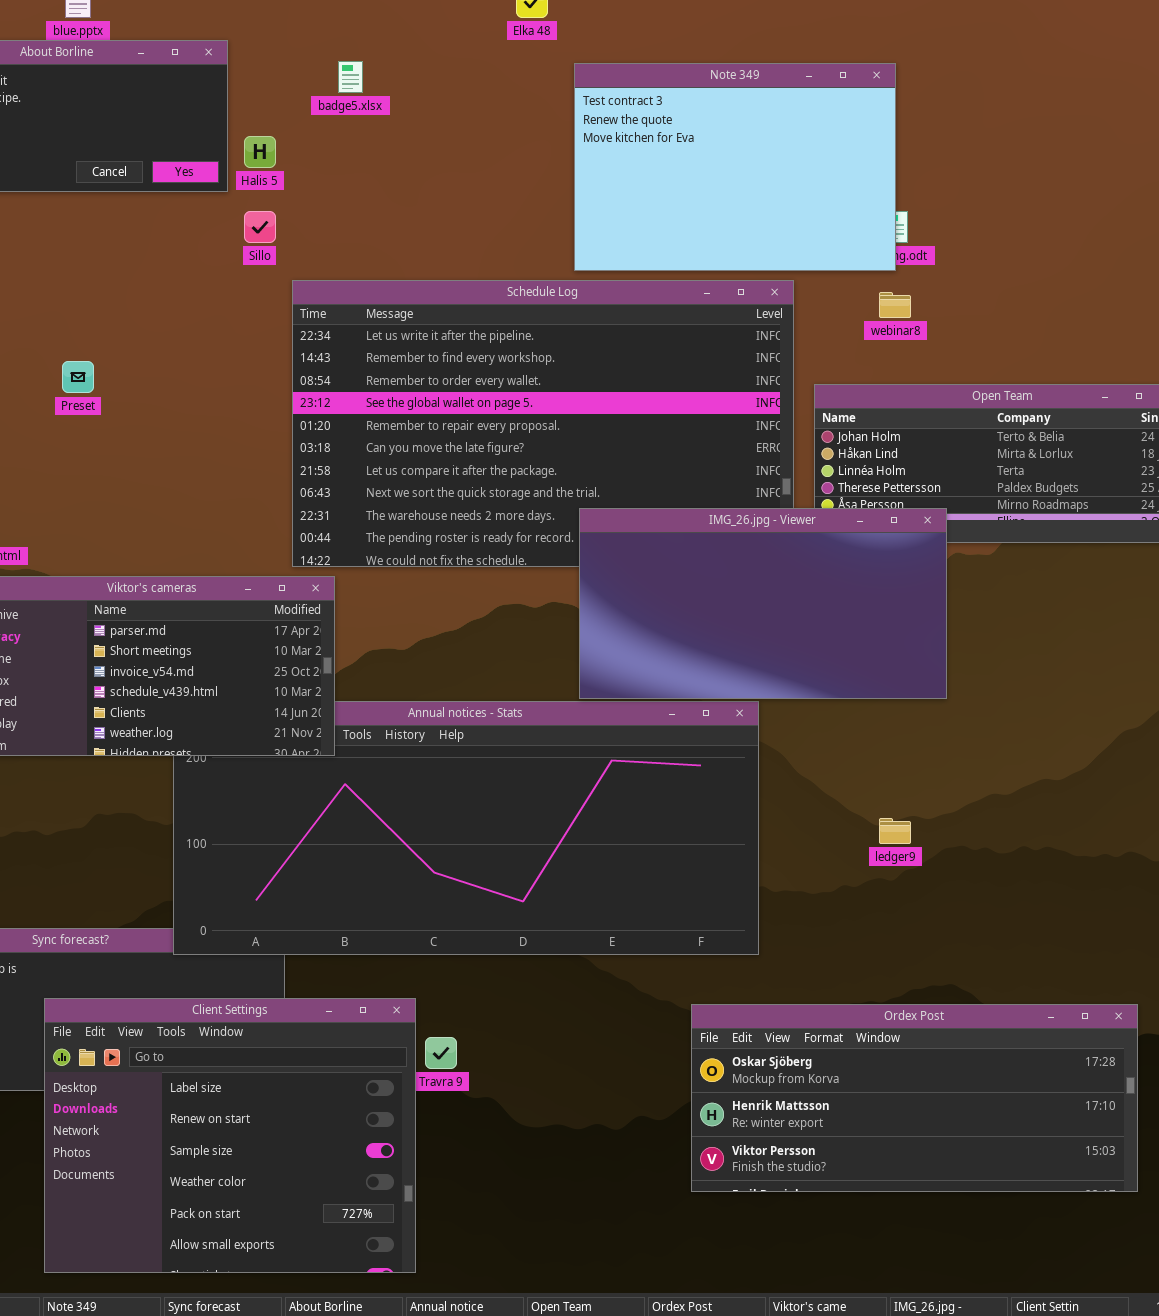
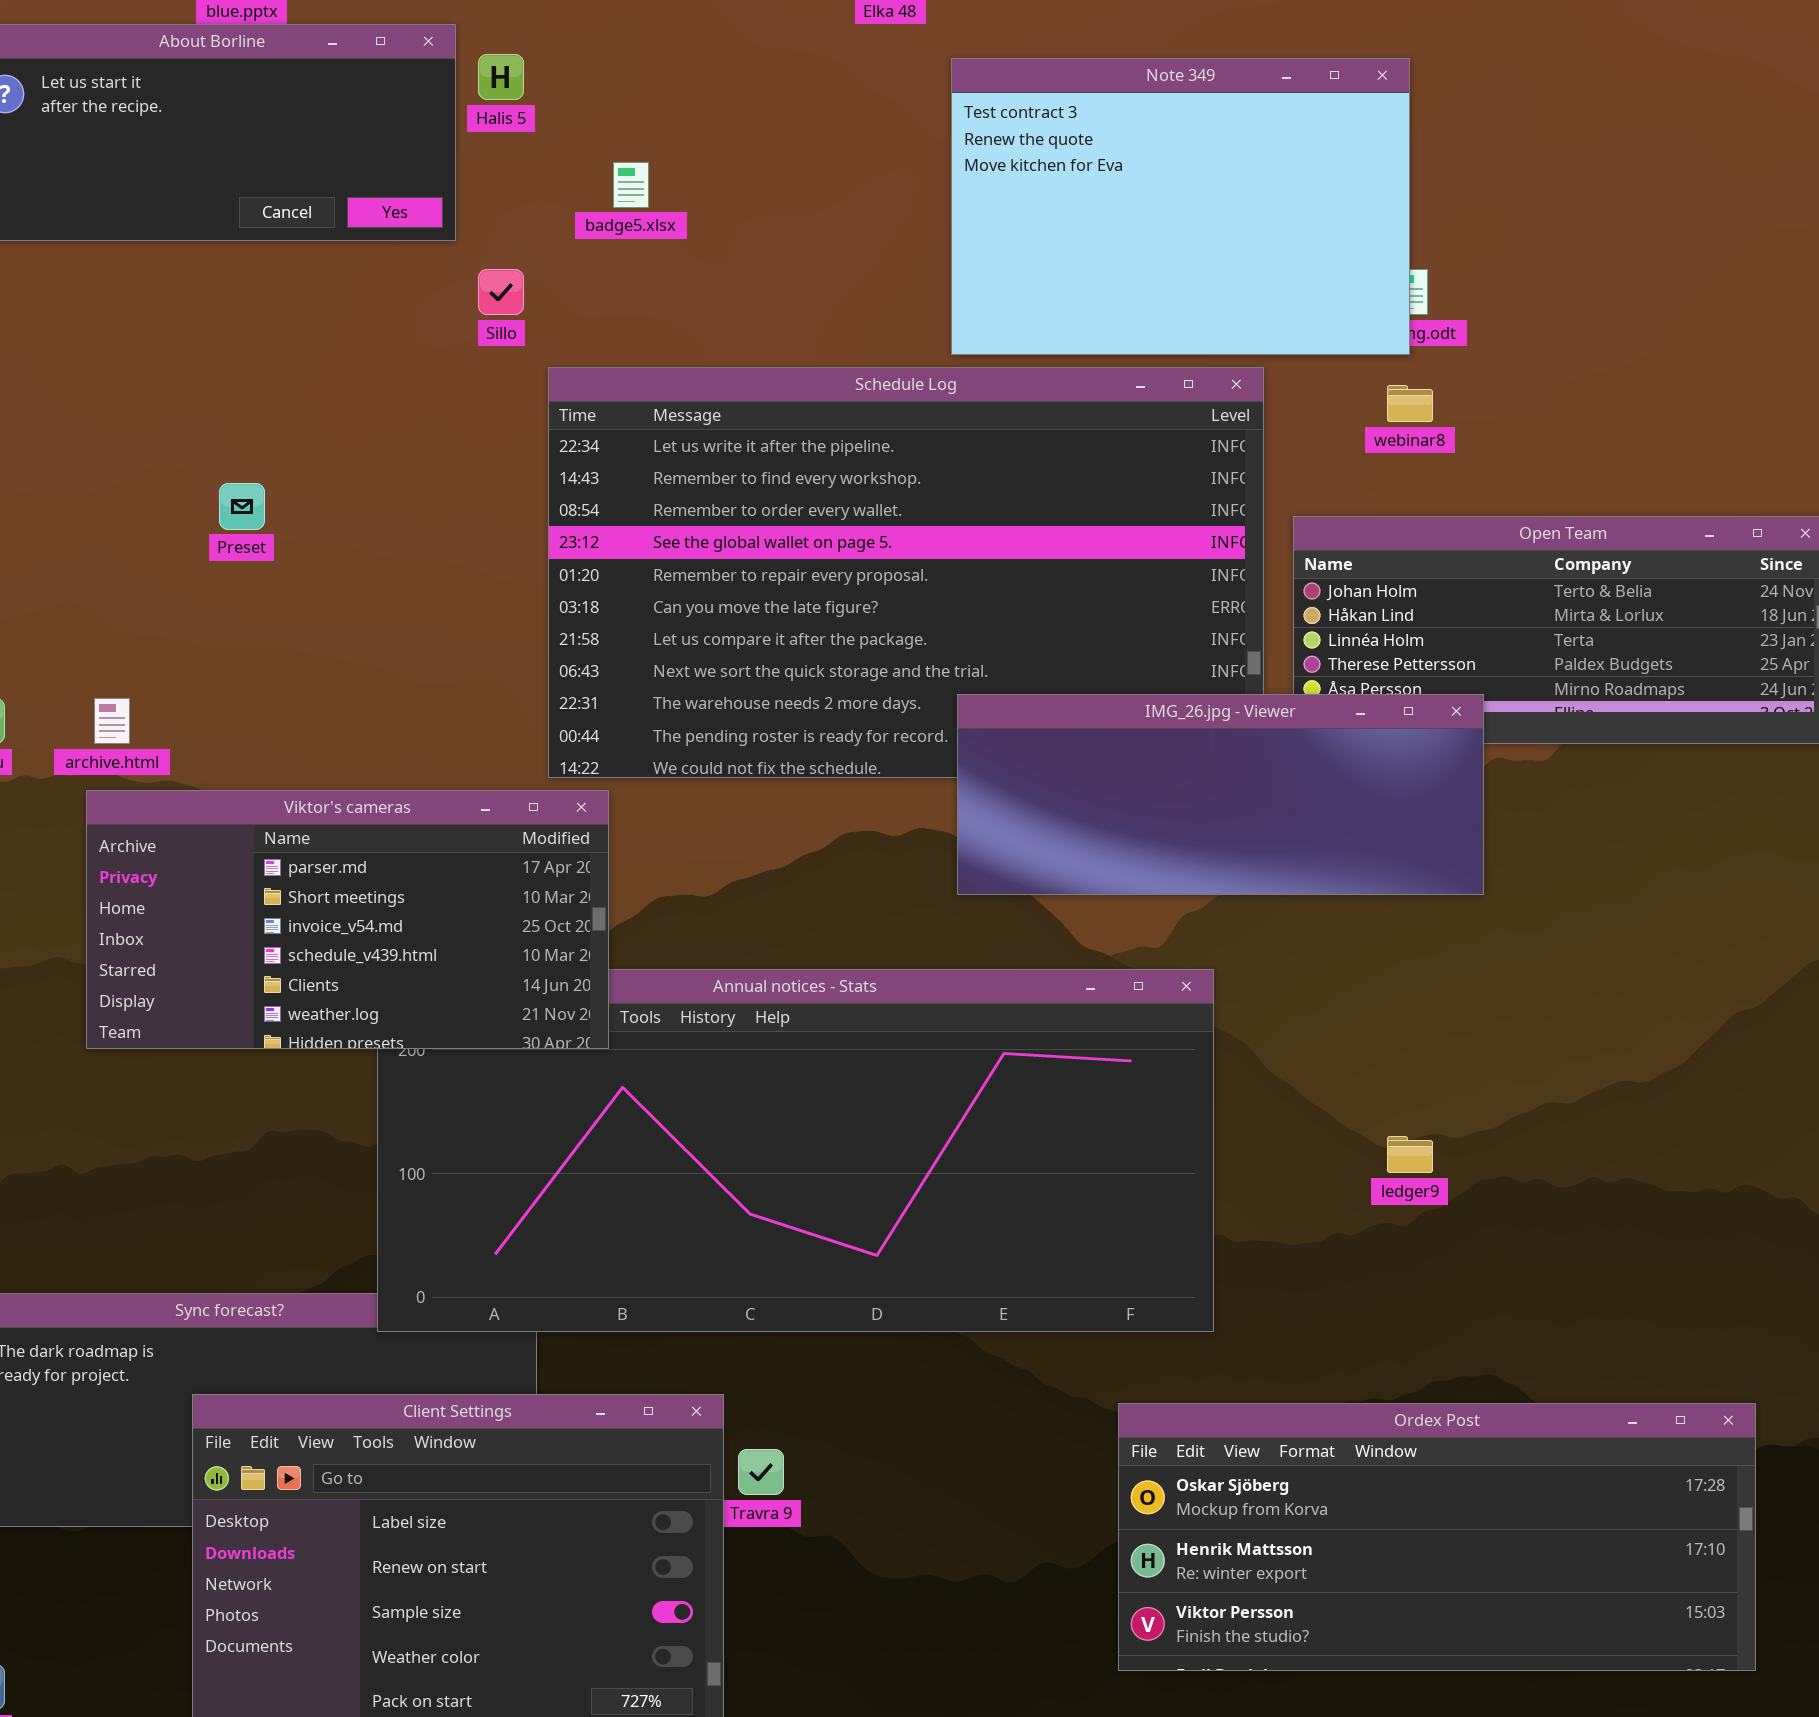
badge5.xlsx: [338,61,363,93] -> [613,162,649,208], moved
Halis 5: [244,136,276,168] -> [478,54,524,100], moved
IMG_26.jpg - Viewer: [579,508,947,699] -> [957,694,1484,895], resized

